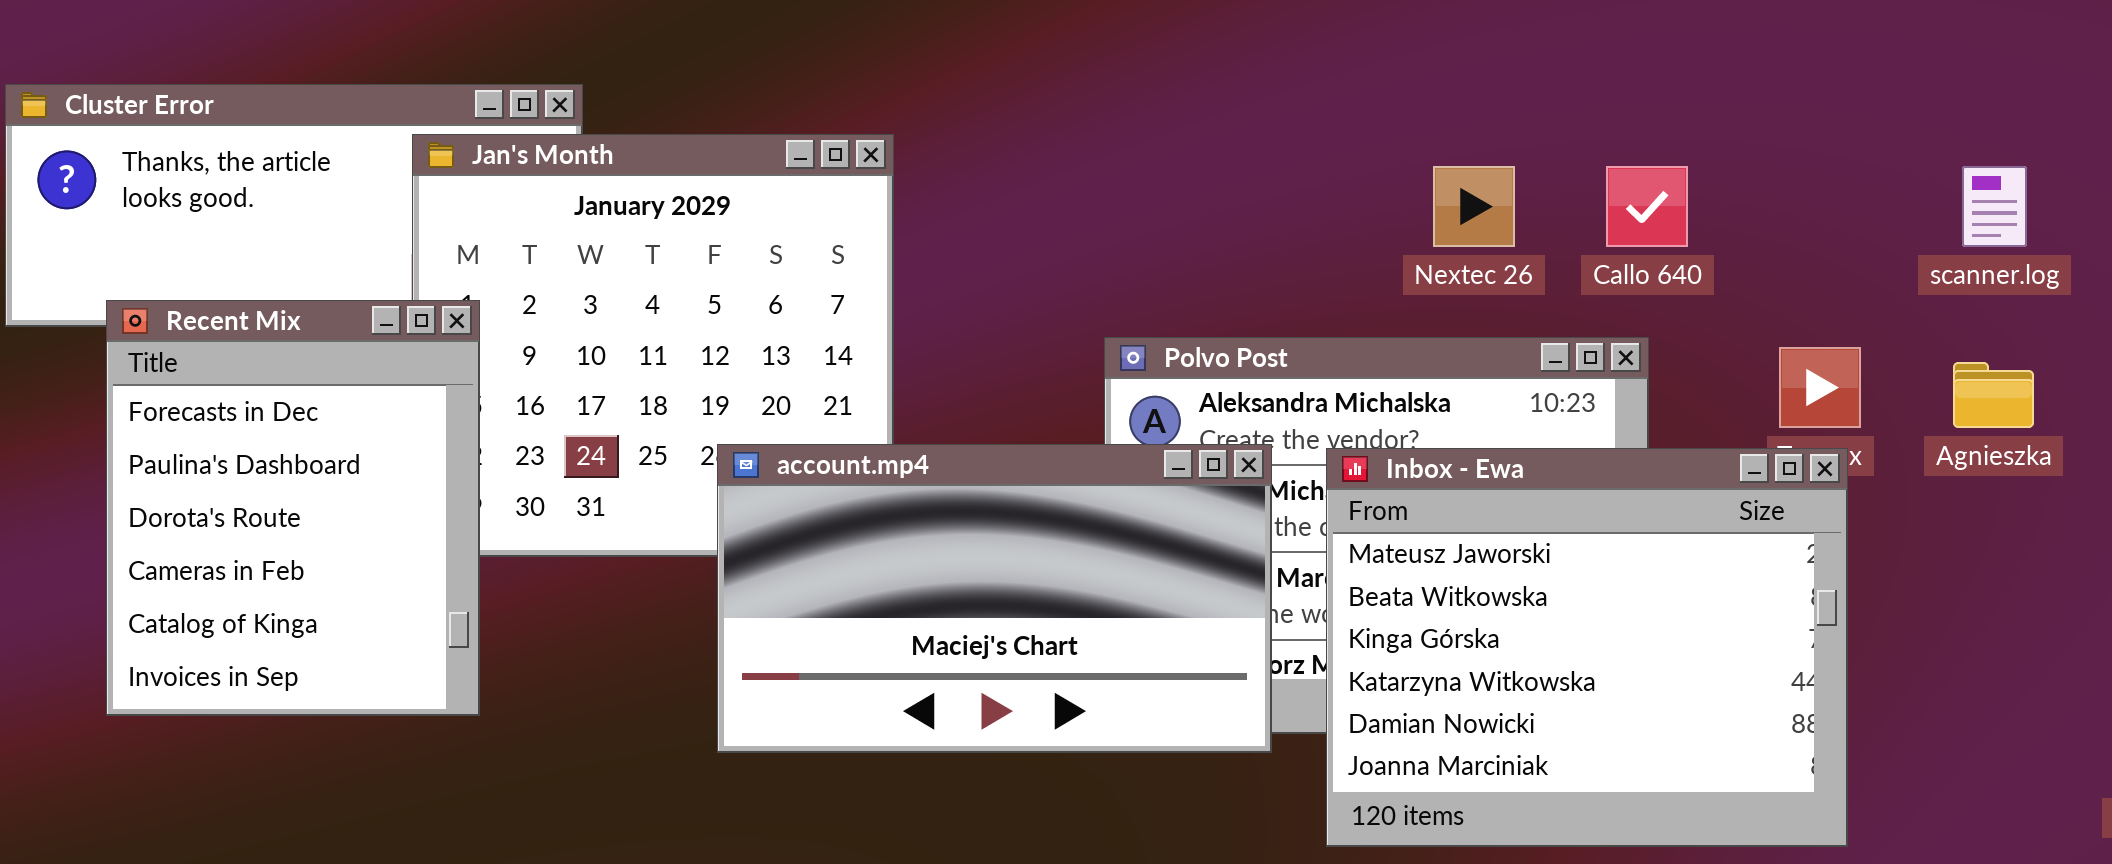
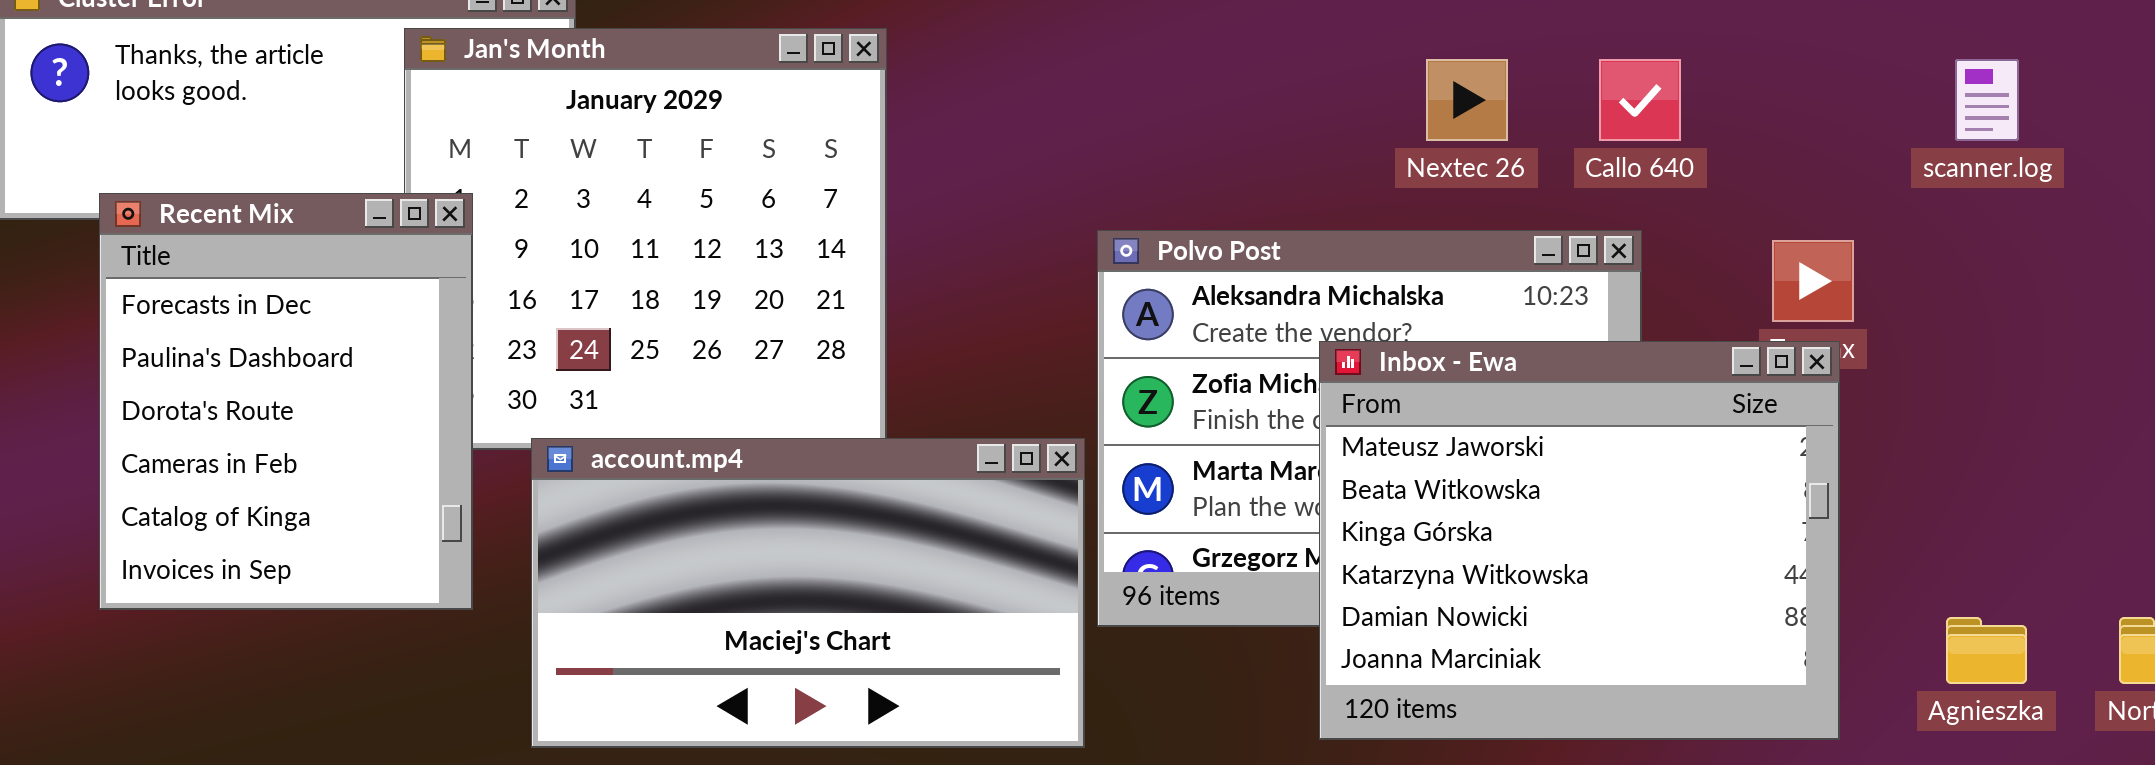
Agnieszka: [1953,362,2034,428] -> [1946,617,2027,684], moved
account.mp4: [717,444,1272,753] -> [531,438,1085,748], moved

